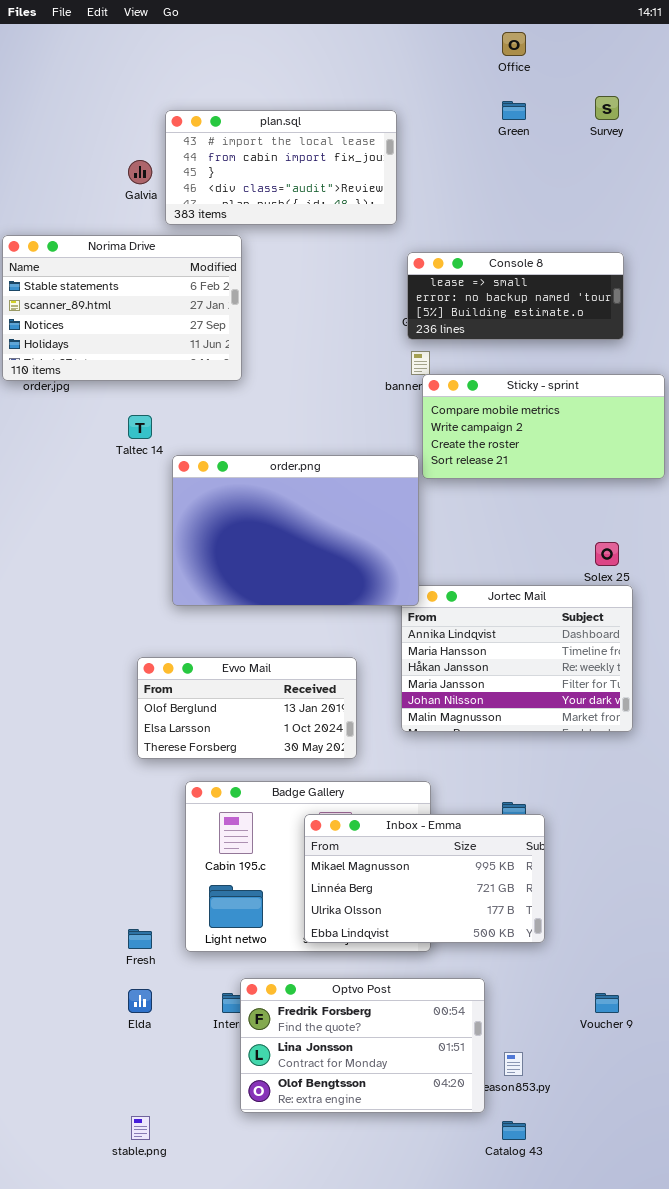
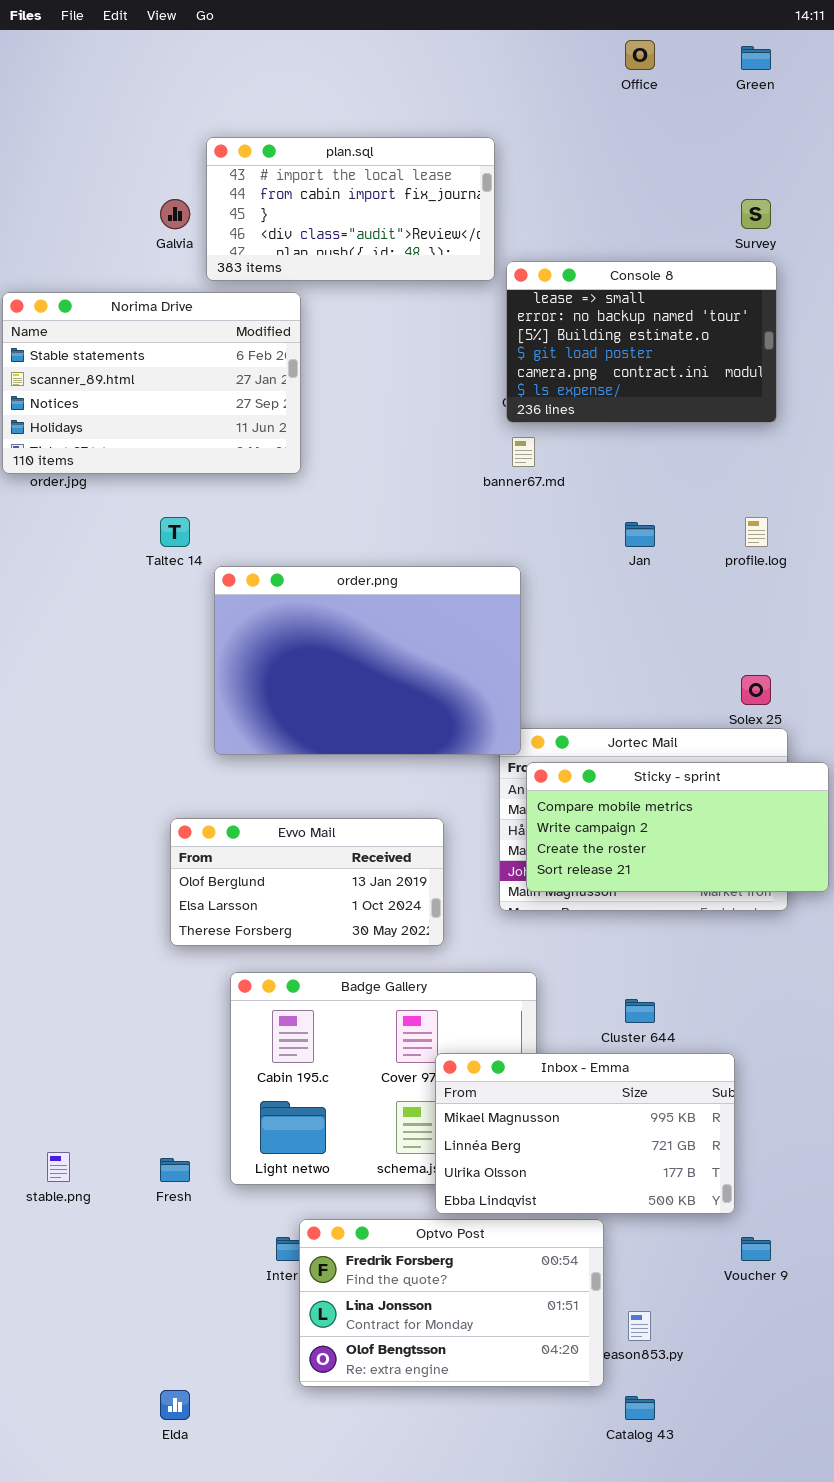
Survey: [595,96,619,120] -> [741,199,771,229], moved
Green: [502,101,526,120] -> [741,46,771,70], moved
Console 8: [407,252,624,340] -> [506,261,777,423], resized
Sticky - sprint: [422,374,665,479] -> [526,762,829,892], moved
Inbox - Emma: [304,814,545,943] -> [435,1053,735,1214], moved
Elda: [128,989,152,1013] -> [160,1390,190,1420], moved
stable.png: [131,1116,150,1140] -> [47,1152,70,1182], moved

